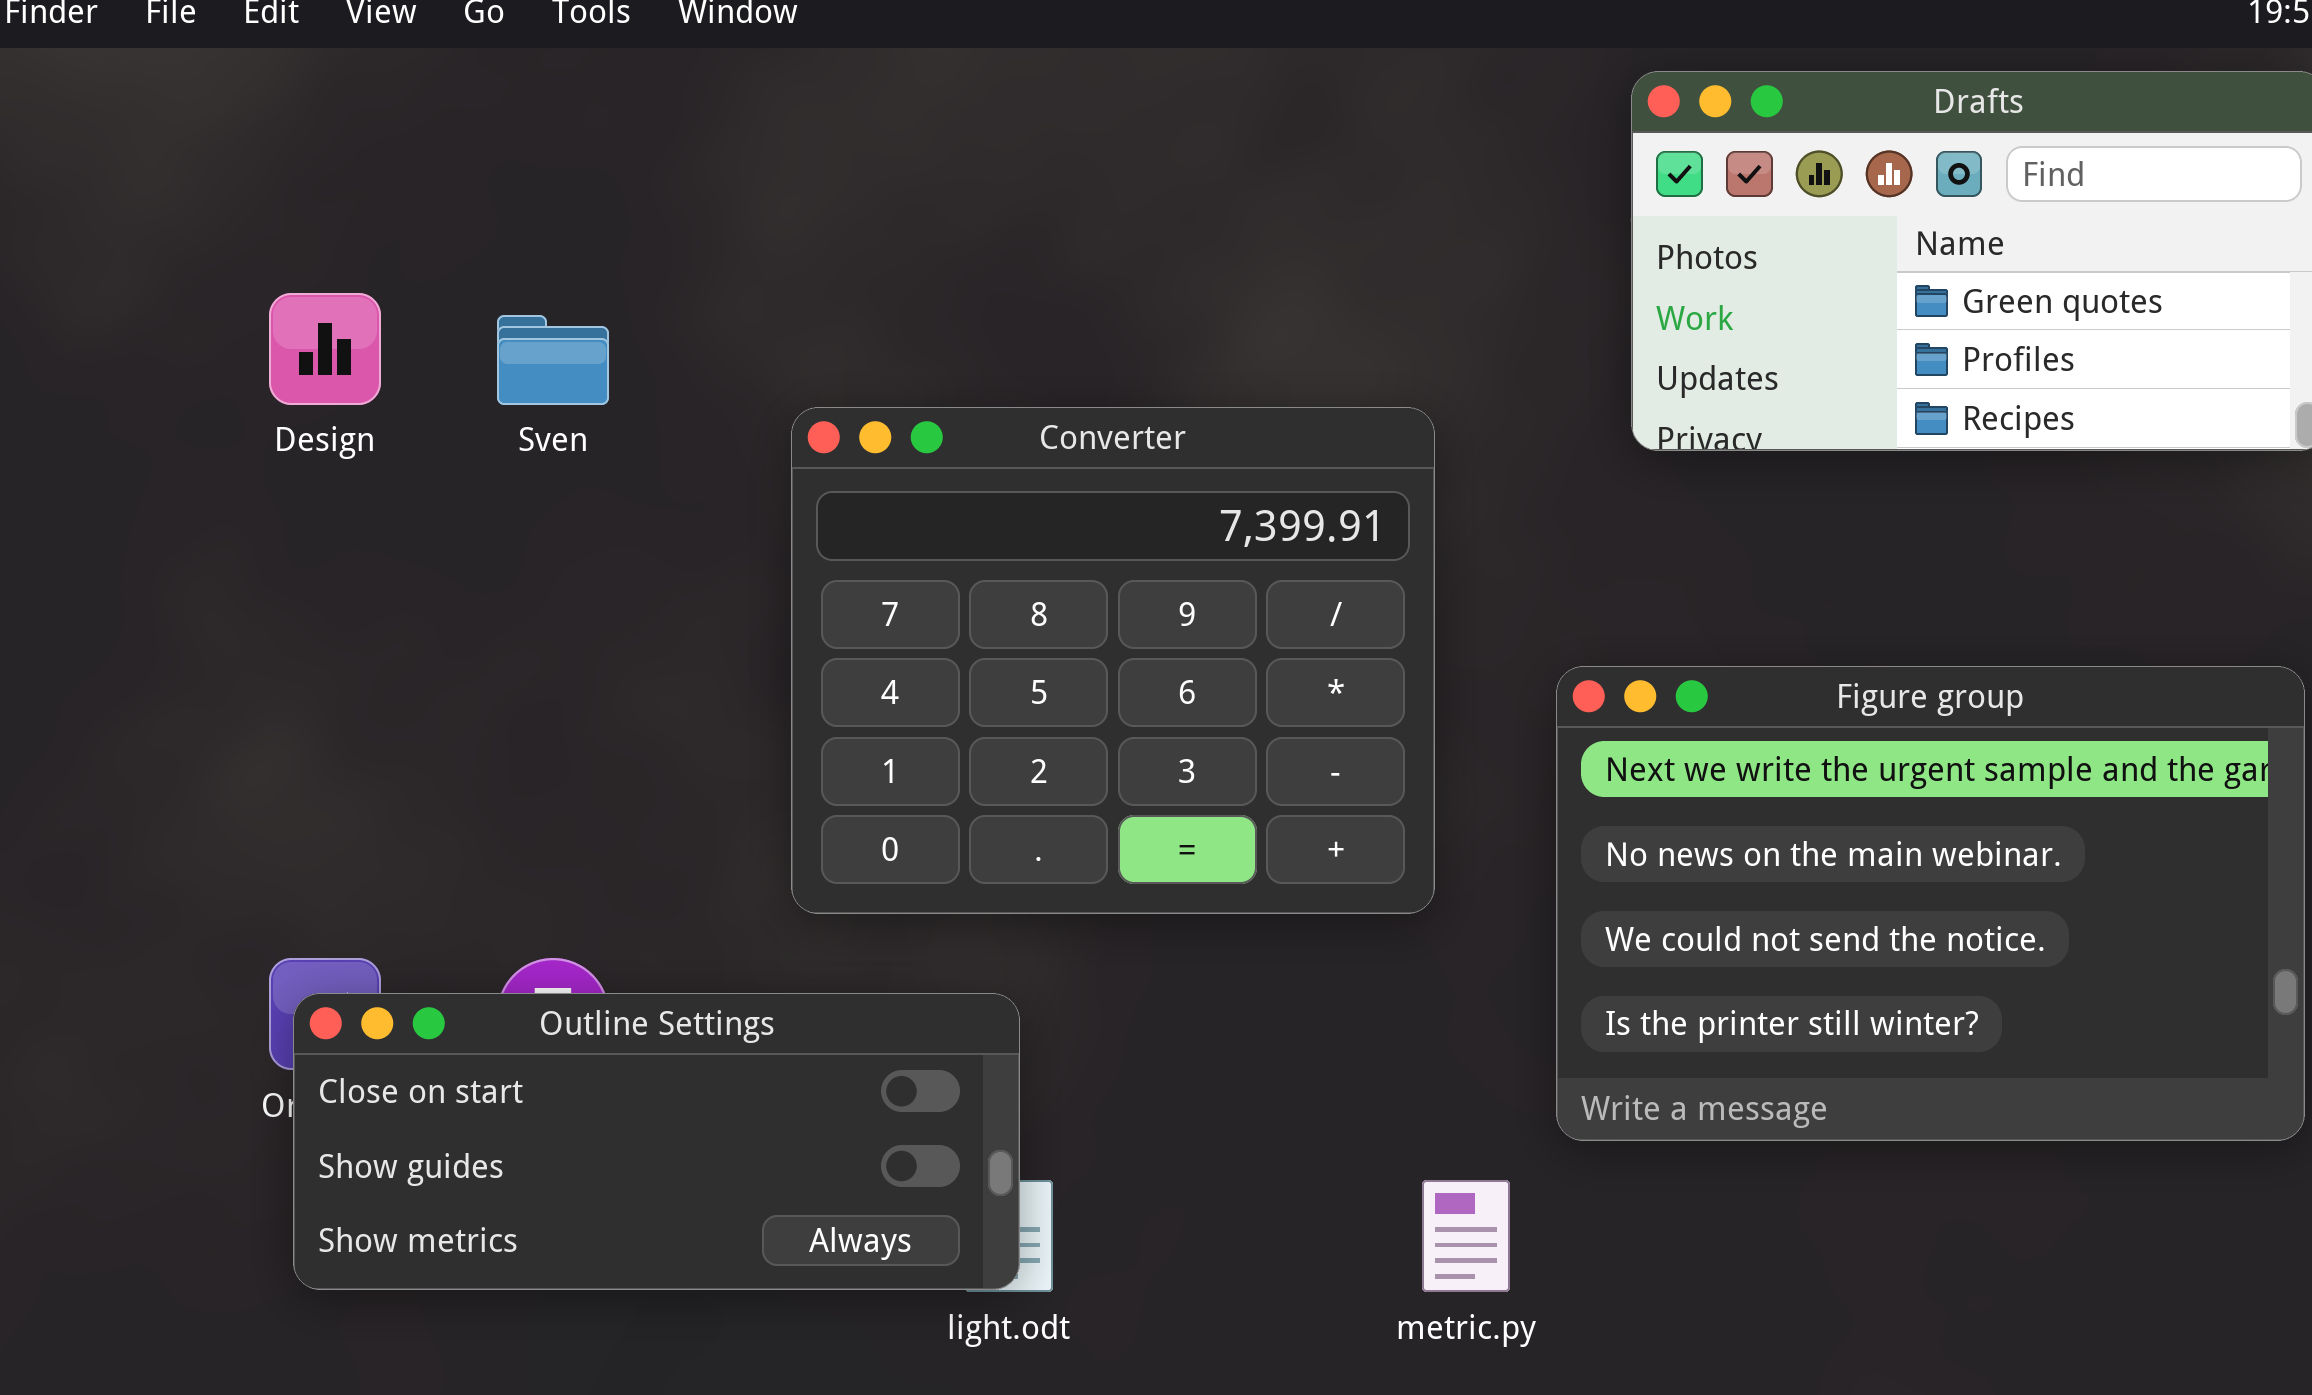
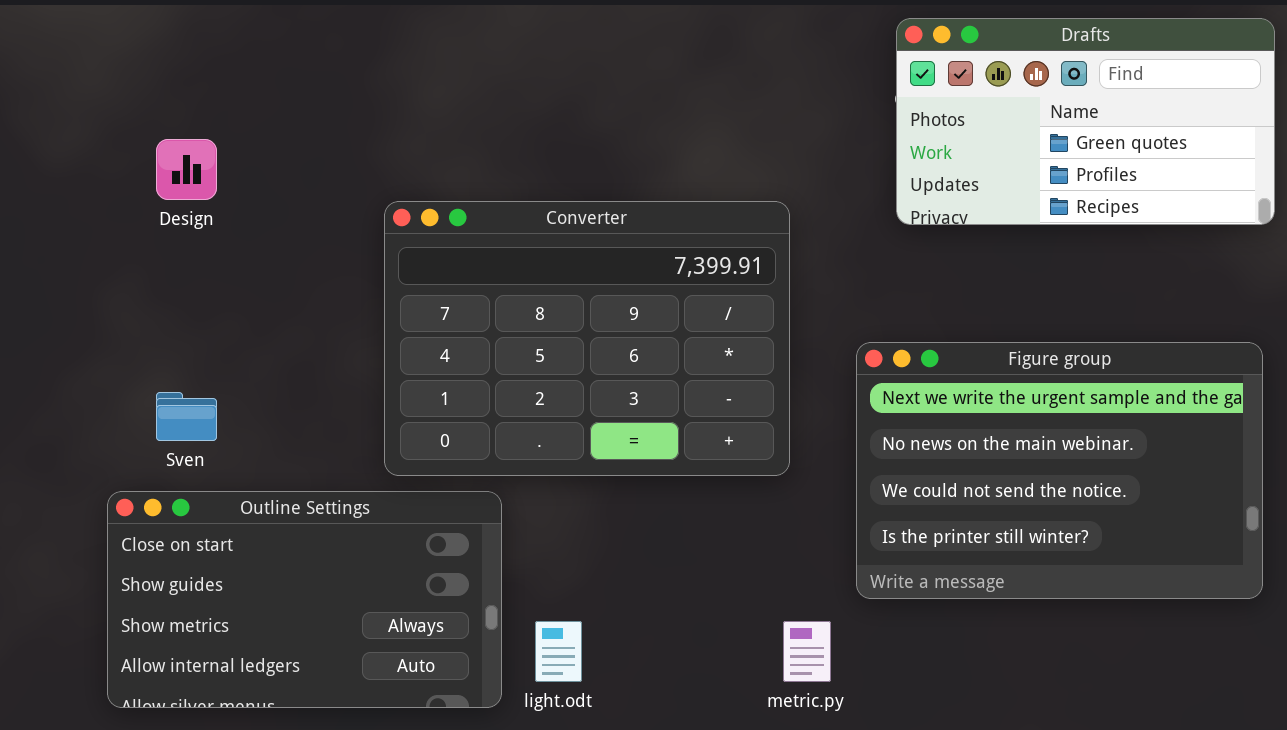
Sven: [497,315,609,405] -> [156,392,217,441], moved
Converter: [791,407,1435,914] -> [384,201,790,476], resized
Outline Settings: [293,993,1020,1290] -> [107,491,502,708], moved, resized

